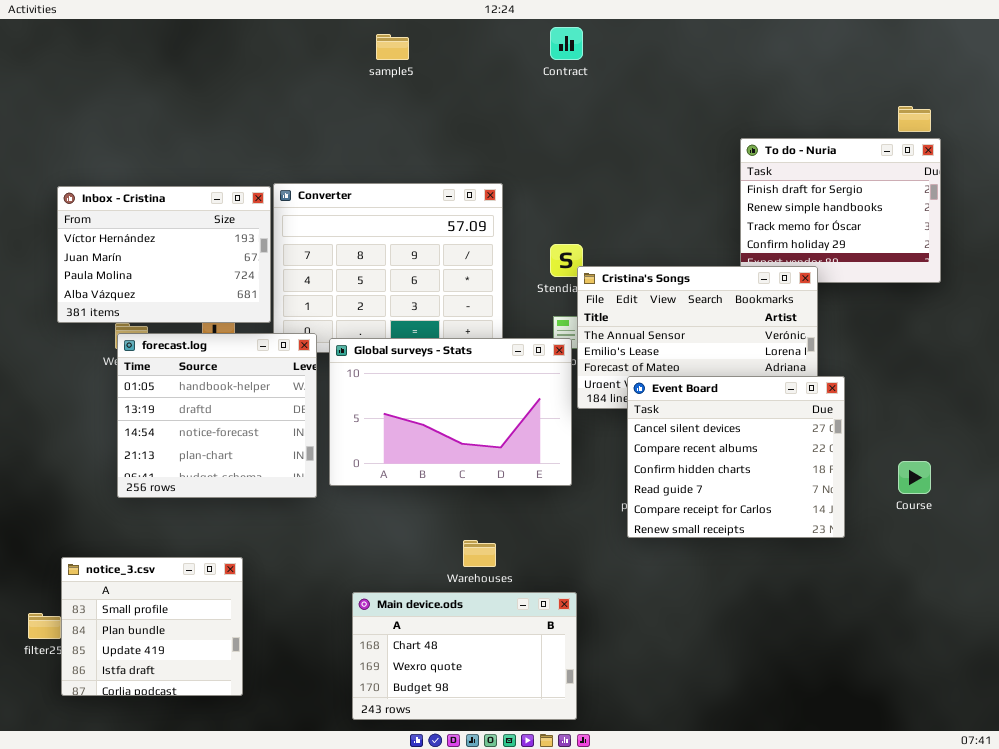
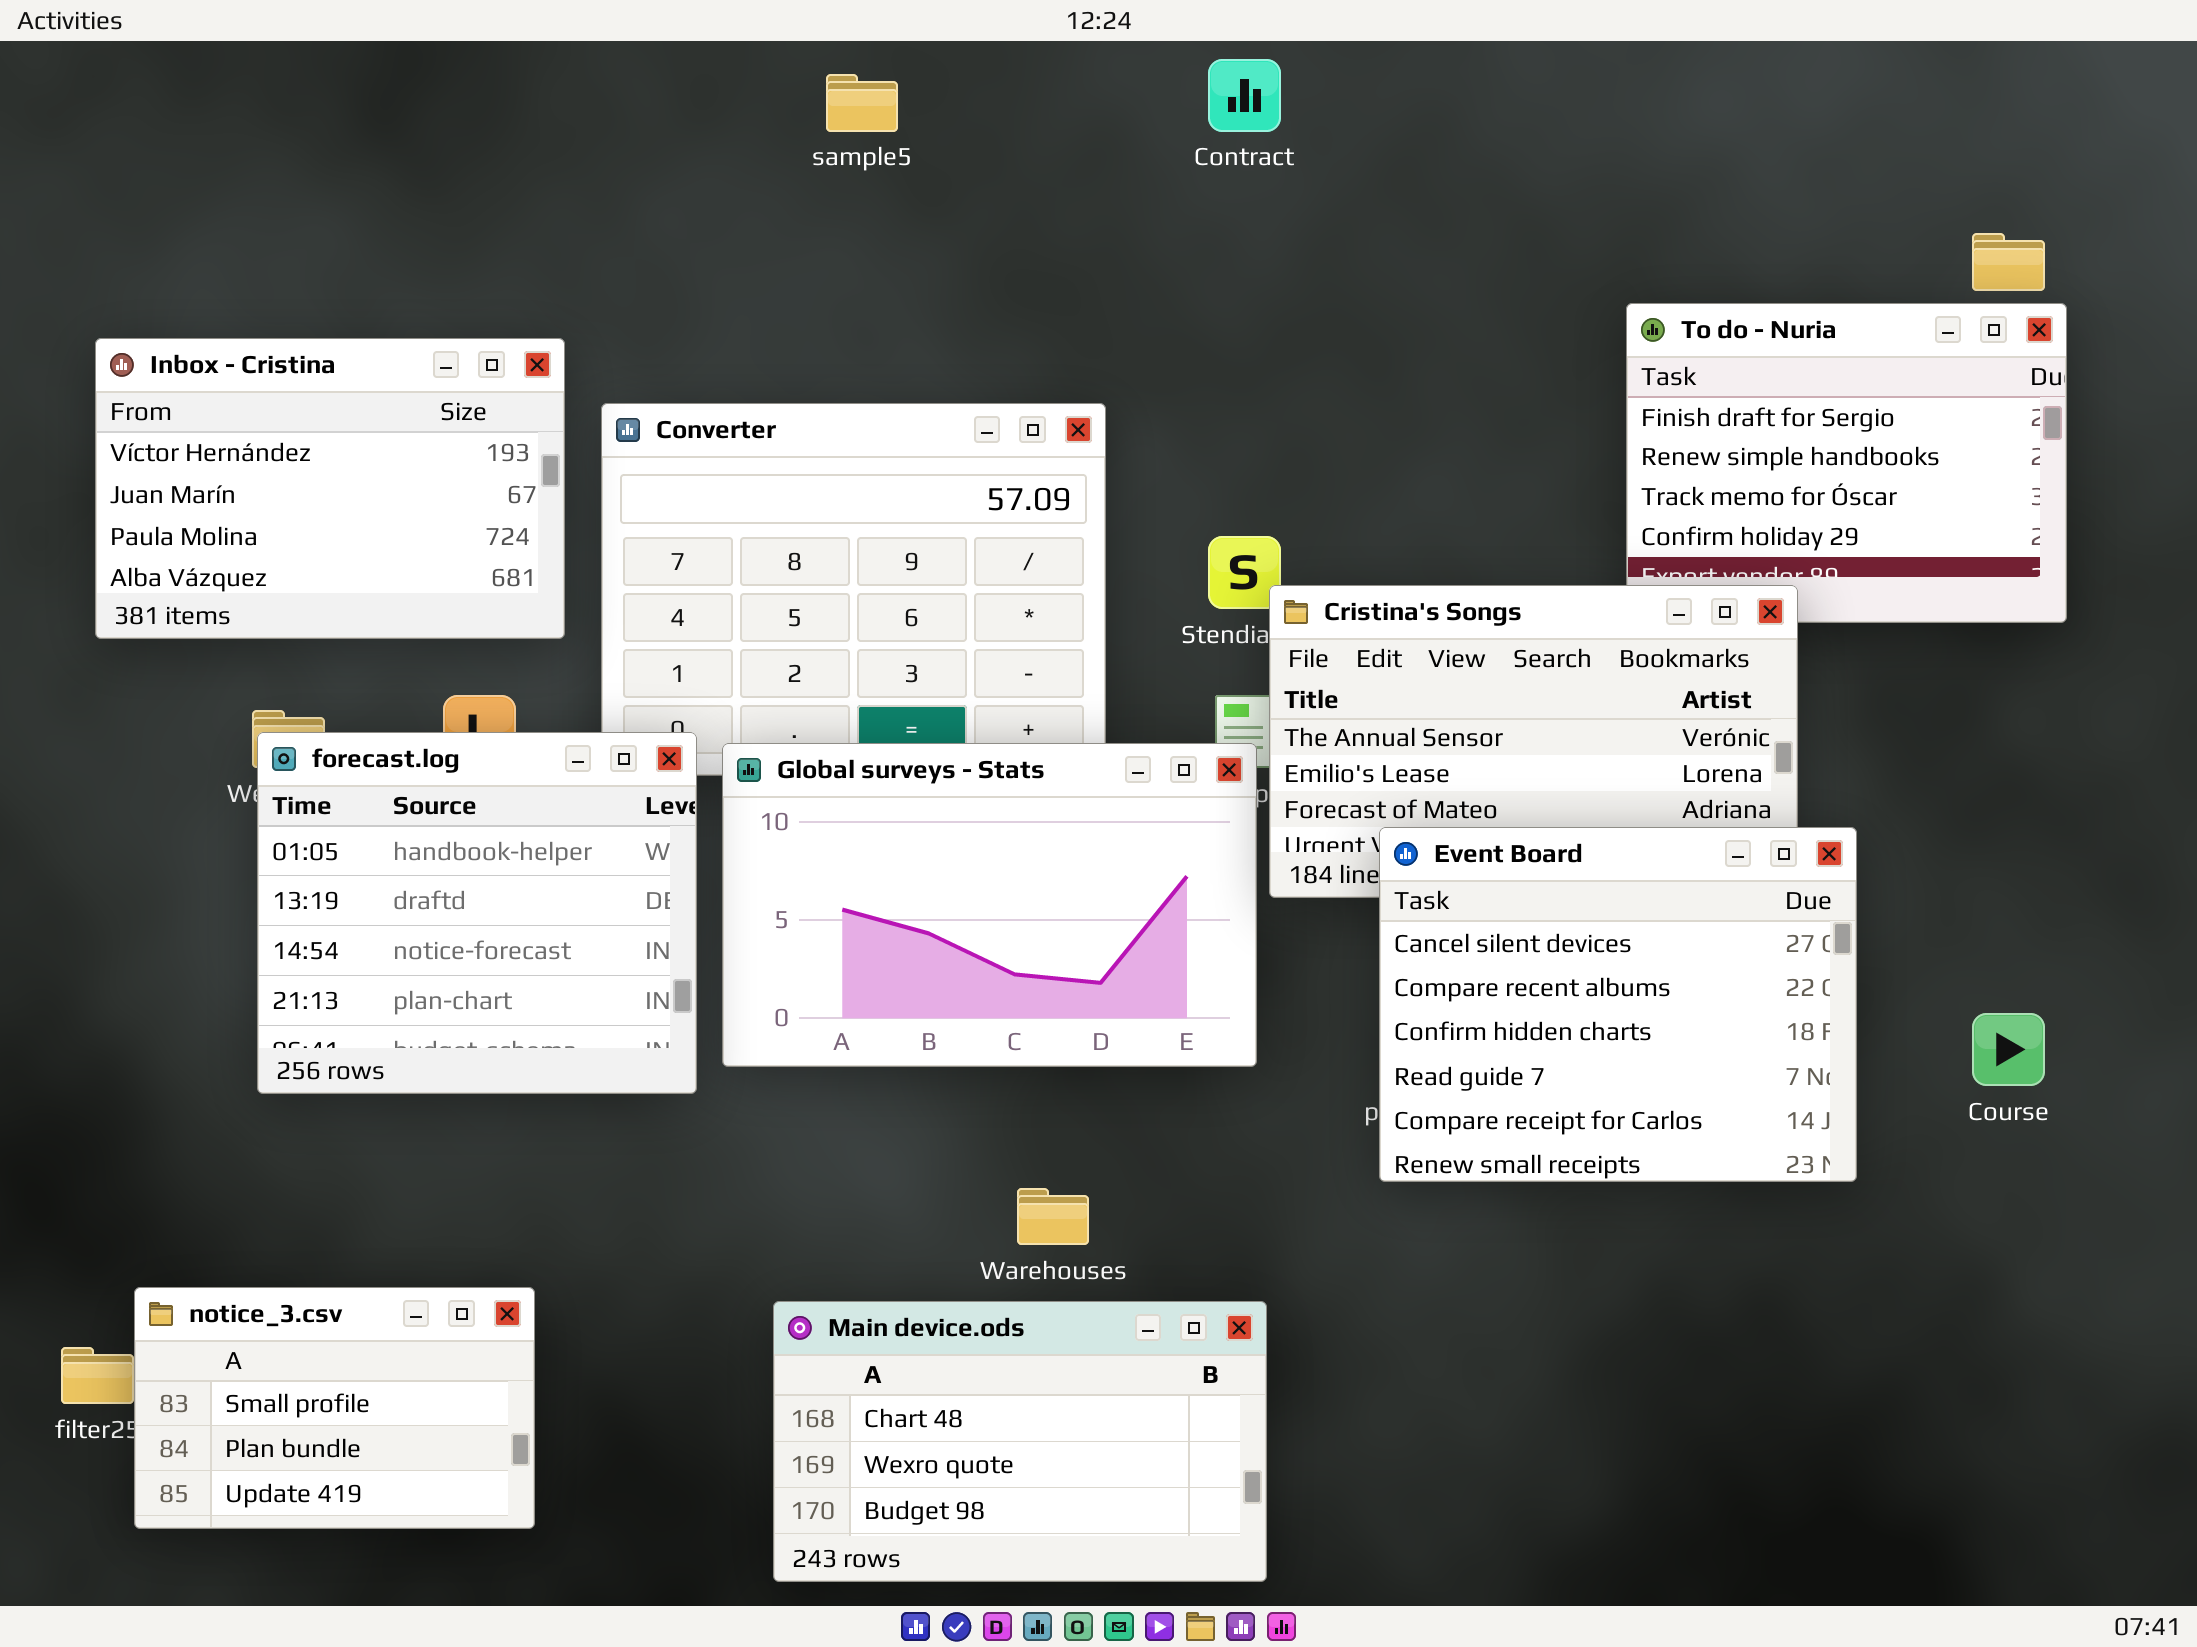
Inbox - Cristina: [57,186,271,323] -> [95,338,565,639], moved
notice_3.csv: [61,557,243,696] -> [134,1287,535,1529], resized

